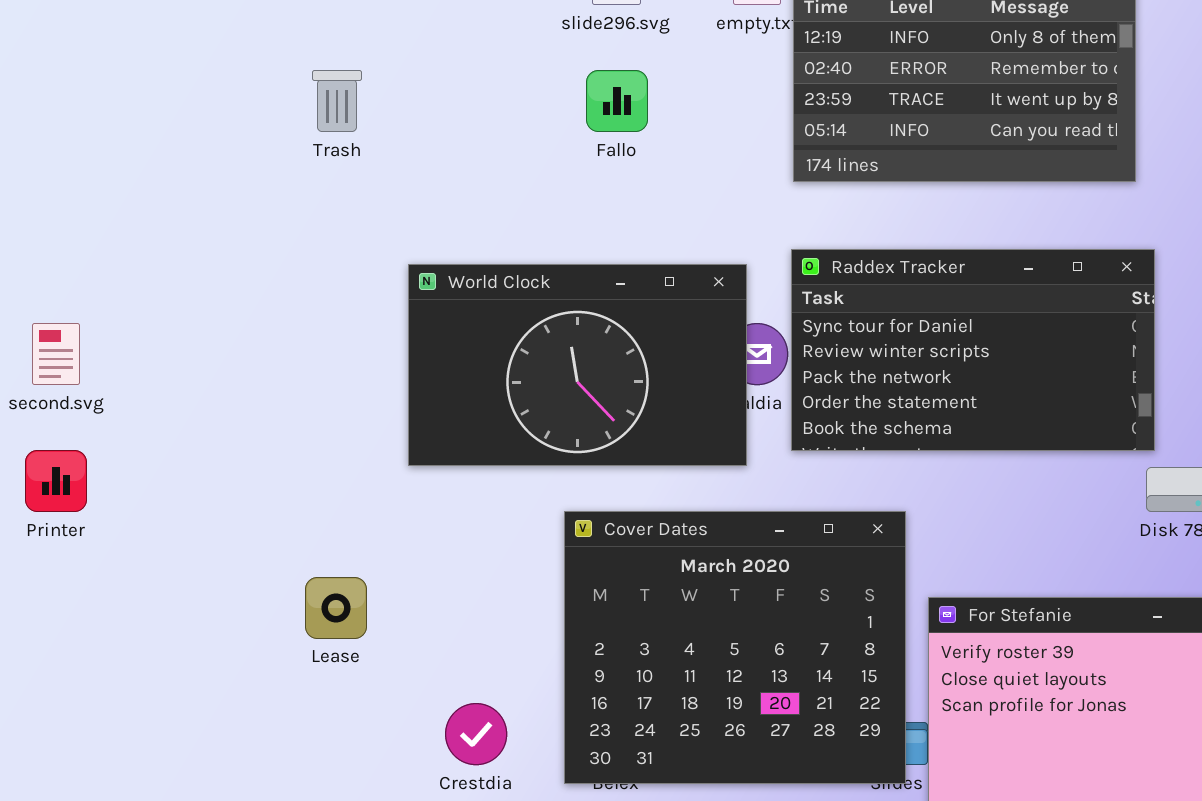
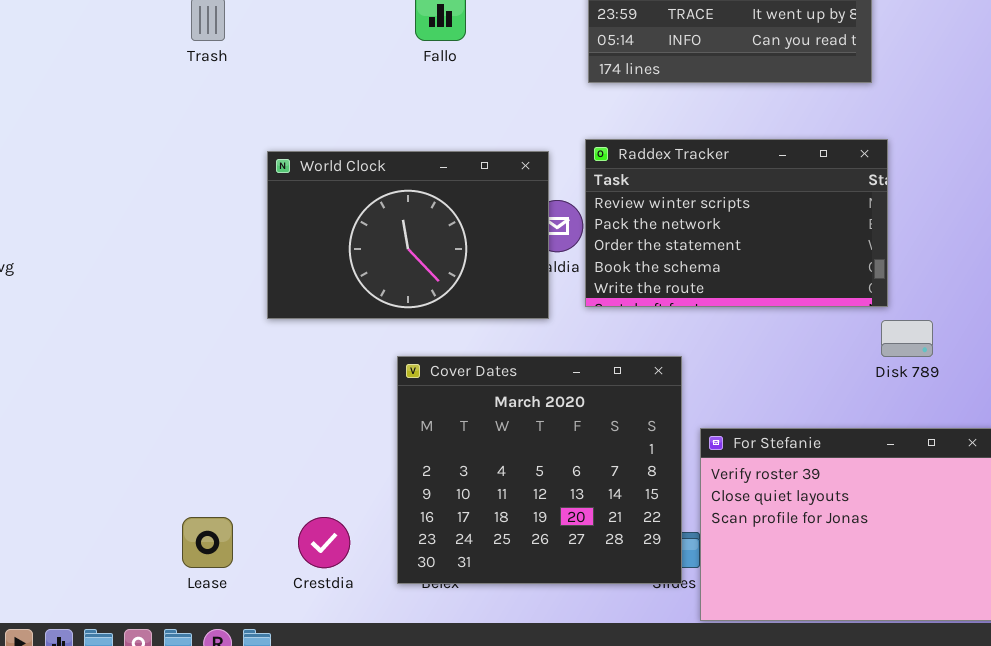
Raddex Tracker: [791,249,1155,451] -> [585,139,888,307], scrolled down 1 row
Lease: [305,577,367,639] -> [182,517,233,568], moved

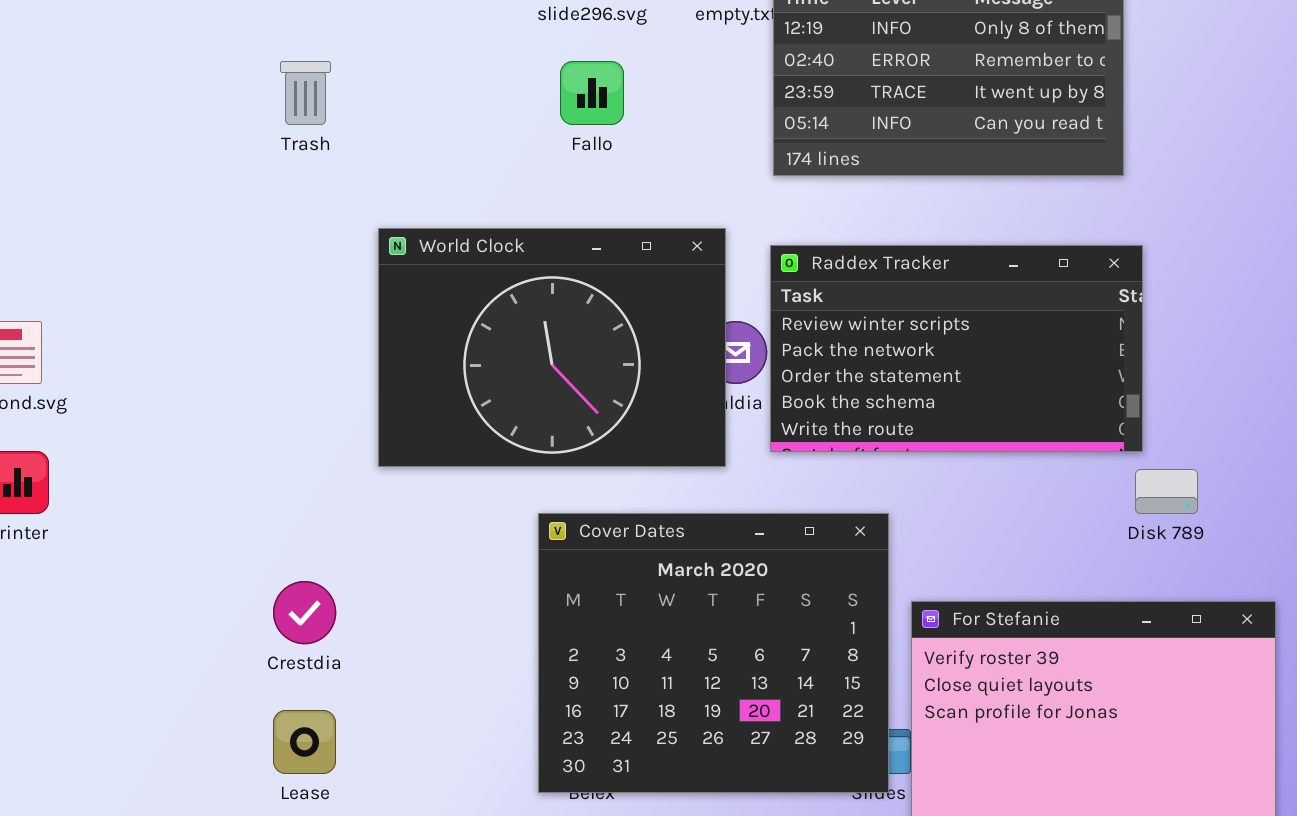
World Clock: [267,151,549,319] -> [378,228,726,467], resized
Crestdia: [298,517,350,568] -> [273,581,336,644], moved

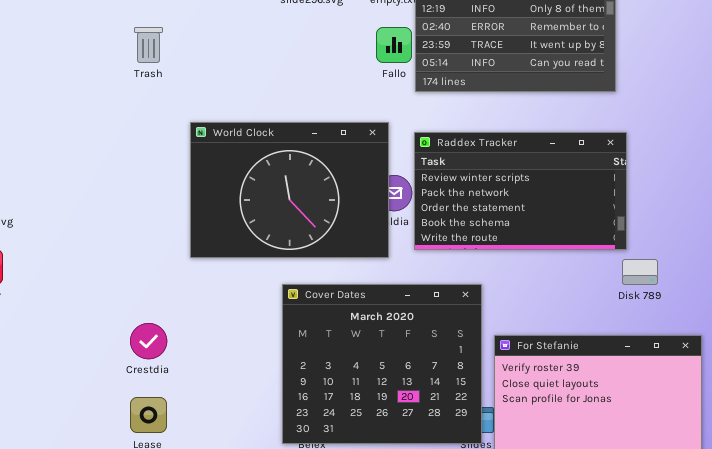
Fallo: [560,61,624,125] -> [376,27,412,63], moved

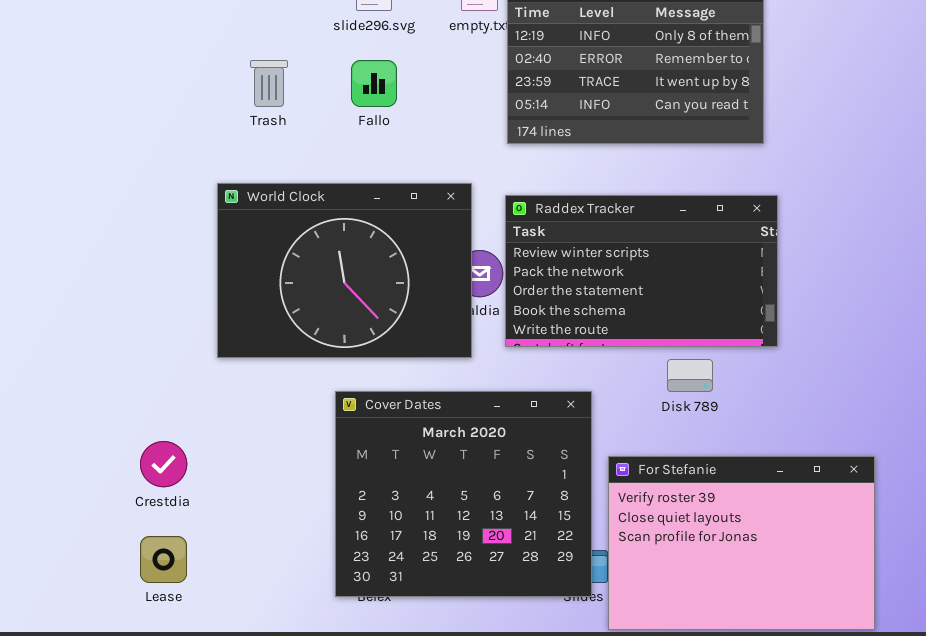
Trash: [134,27,163,63] -> [250,60,288,107], moved
Fallo: [376,27,412,63] -> [351,60,397,107], moved
Disk 789: [622,259,658,285] -> [667,359,713,392], moved

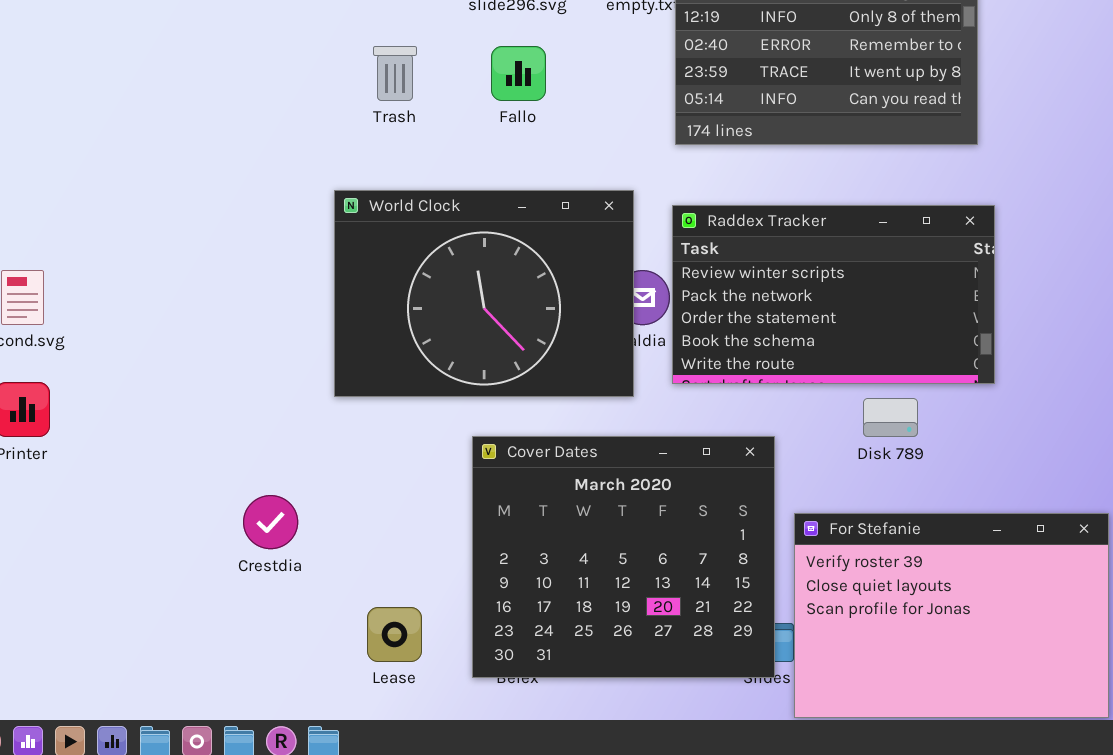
Lease: [140,536,187,583] -> [367,607,422,662], moved

